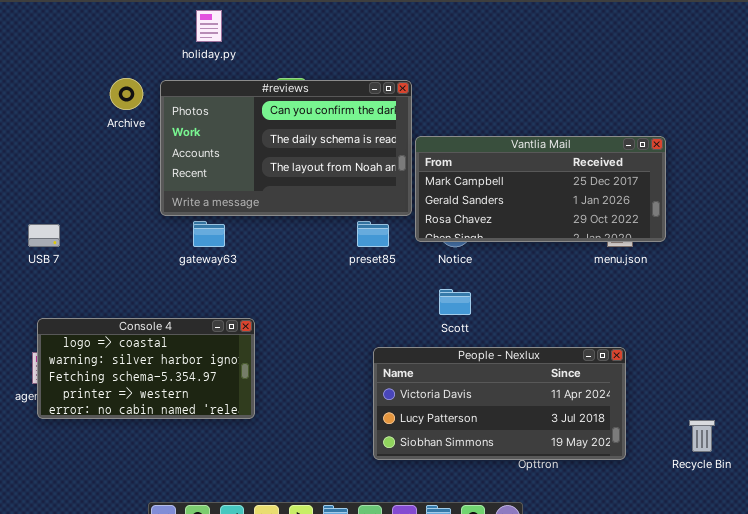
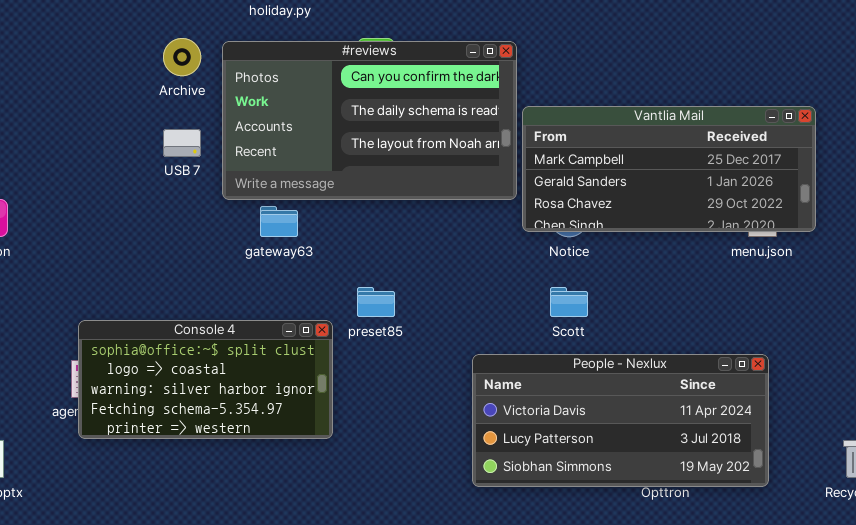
preset85: [357,221,389,247] -> [357,287,395,317], moved
USB 7: [28,224,60,247] -> [163,129,201,157], moved
Console 4: [37,318,255,419] -> [78,320,333,439], scrolled up 1 row

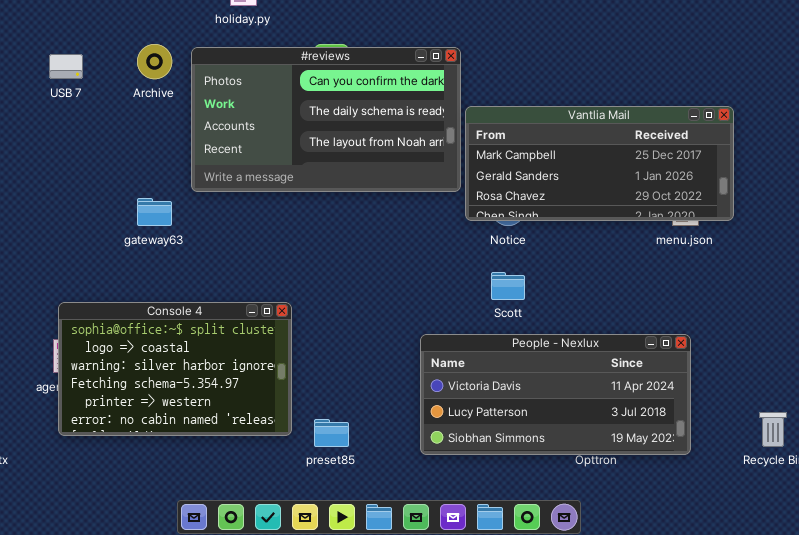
USB 7: [163,129,201,157] -> [49,54,83,79], moved
gateway63: [260,206,298,237] -> [137,198,172,226], moved
preset85: [357,287,395,317] -> [314,419,349,447], moved
Console 4: [78,320,333,439] -> [58,302,292,436], resized

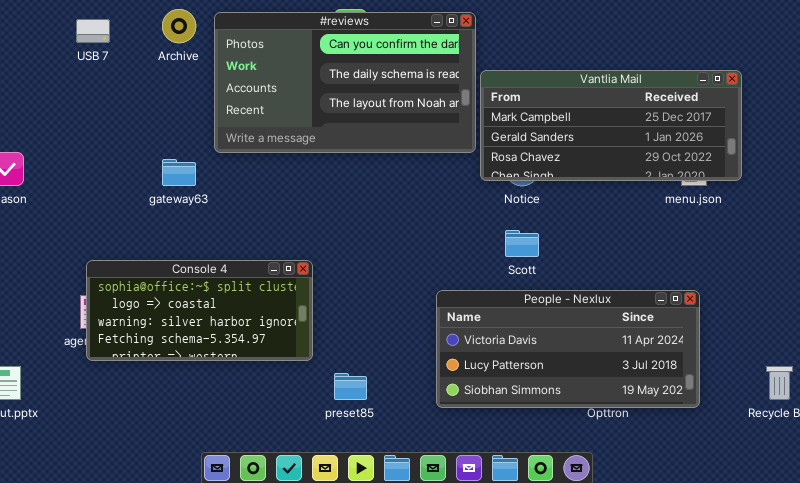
Console 4: [58,302,292,436] -> [86,260,313,361], resized

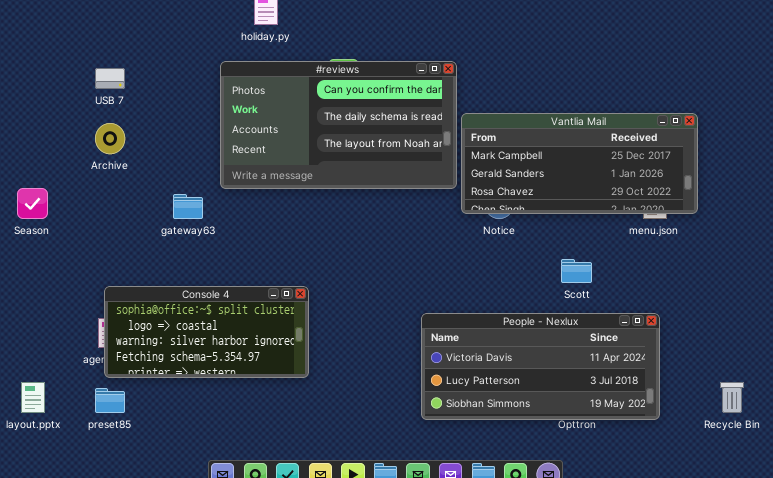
Archive: [162,9,196,43] -> [95,123,125,154], moved
Scott: [505,230,539,257] -> [561,259,592,283], moved
preset85: [334,373,367,400] -> [95,388,125,413], moved

